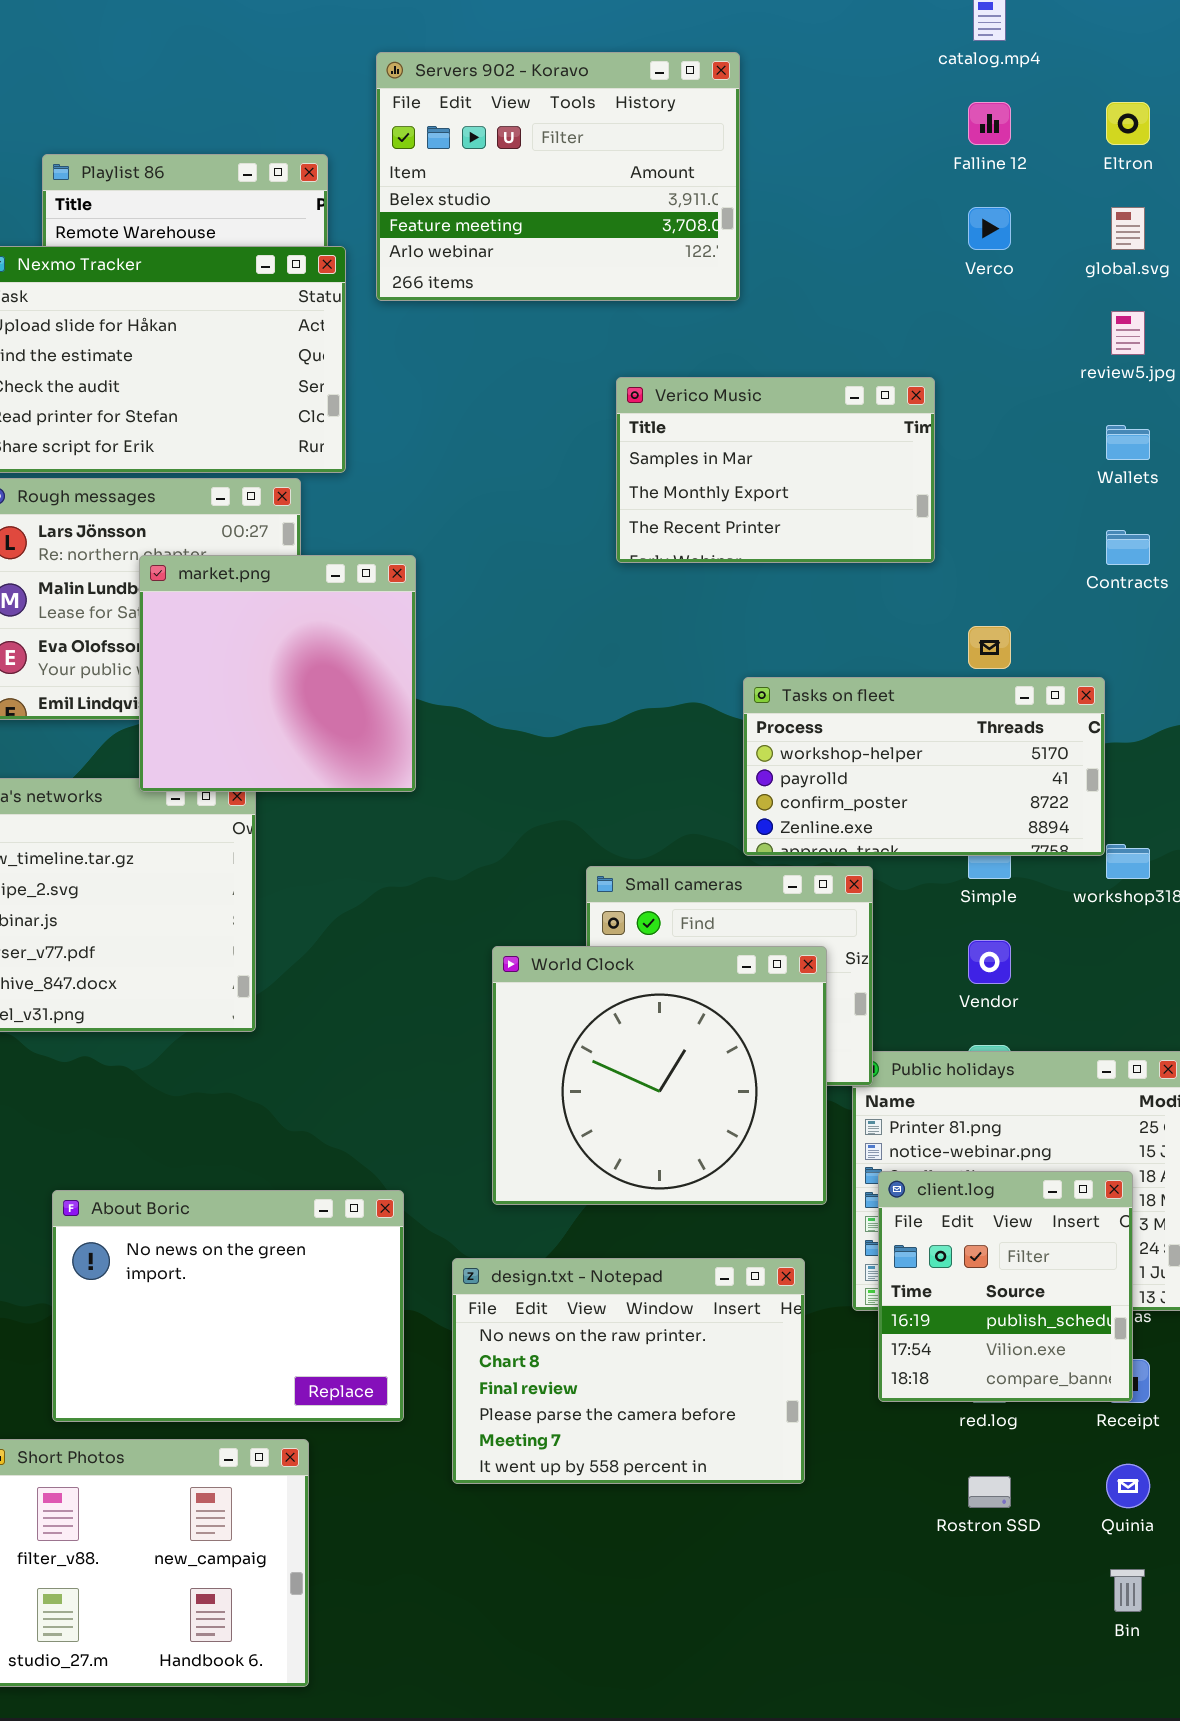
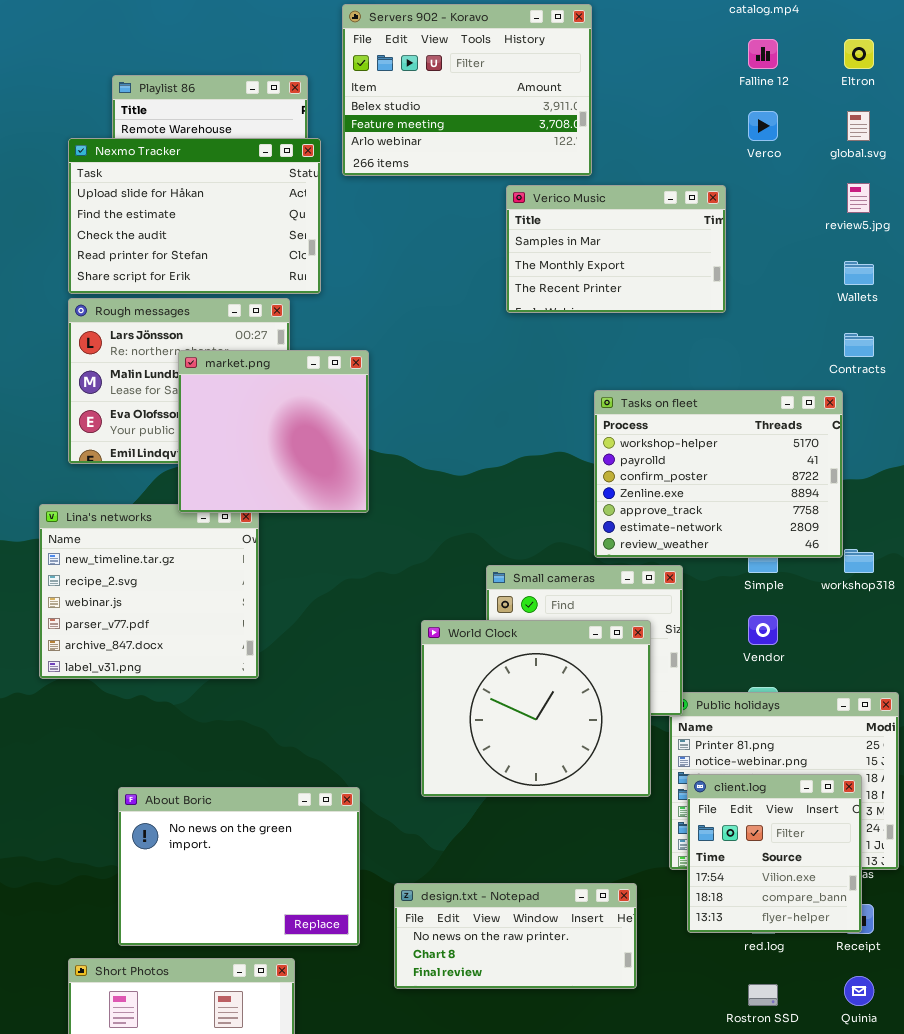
Verico Music: [616,377,935,563] -> [506,185,726,313], moved
Tasks on fleet: [743,677,1105,856] -> [594,390,843,558], resized
client.log: [878,1171,1133,1402] -> [687,774,862,933], scrolled down 1 row
design.txt - Notepad: [452,1258,805,1484] -> [394,883,637,989], resized

